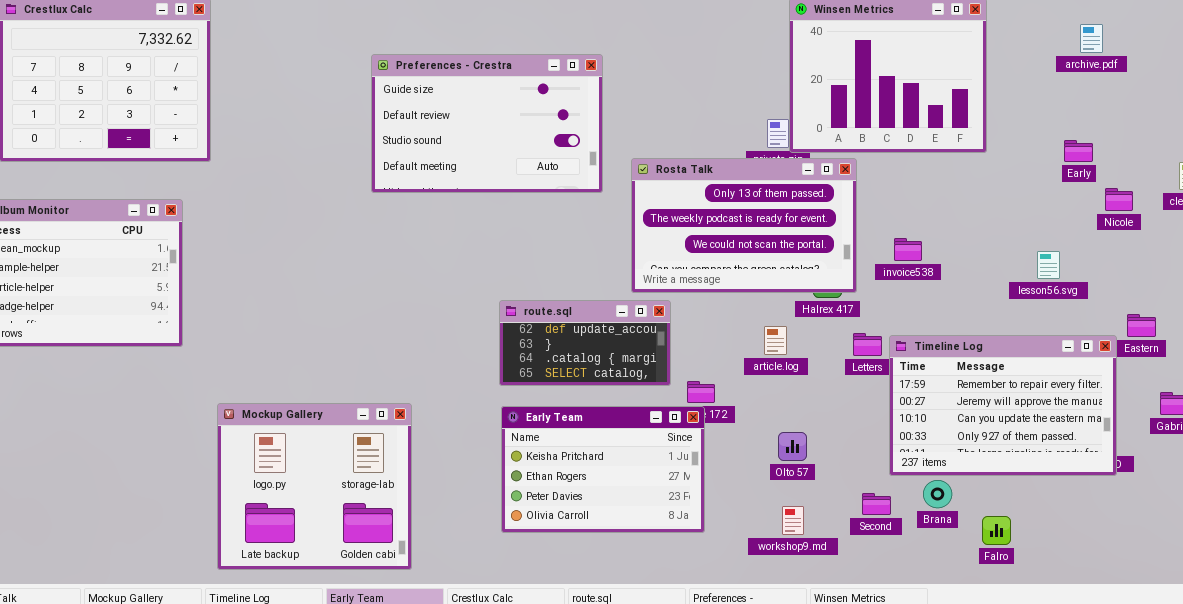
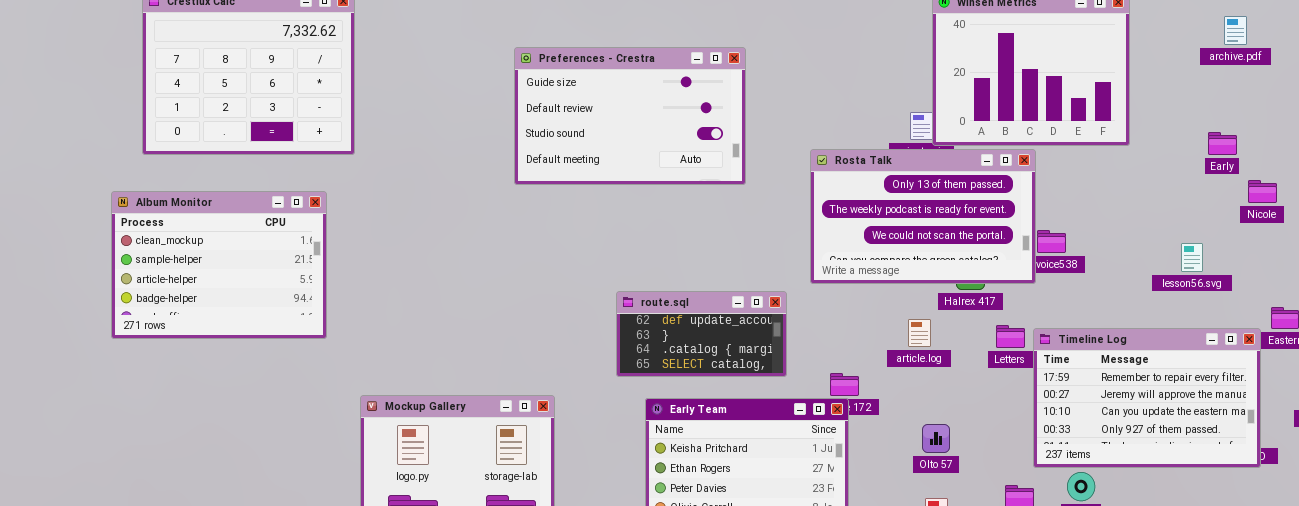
Rosta Talk: [631,158,857,293] -> [810,149,1036,284], moved
route.sql: [499,300,671,386] -> [616,291,787,377], moved

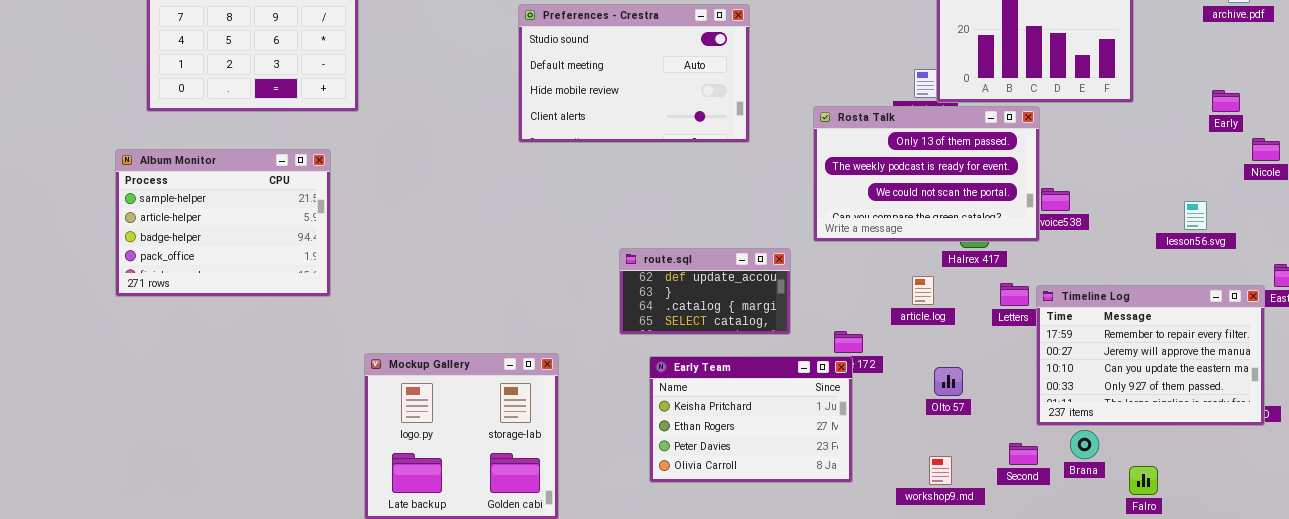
Preferences - Crestra: [514,47,746,185] -> [518,4,750,143], scrolled down 2 rows
Album Monitor: [111,191,327,339] -> [115,149,331,297], scrolled down 1 row
Olto 57: [922,424,950,453] -> [934,367,963,396], moved

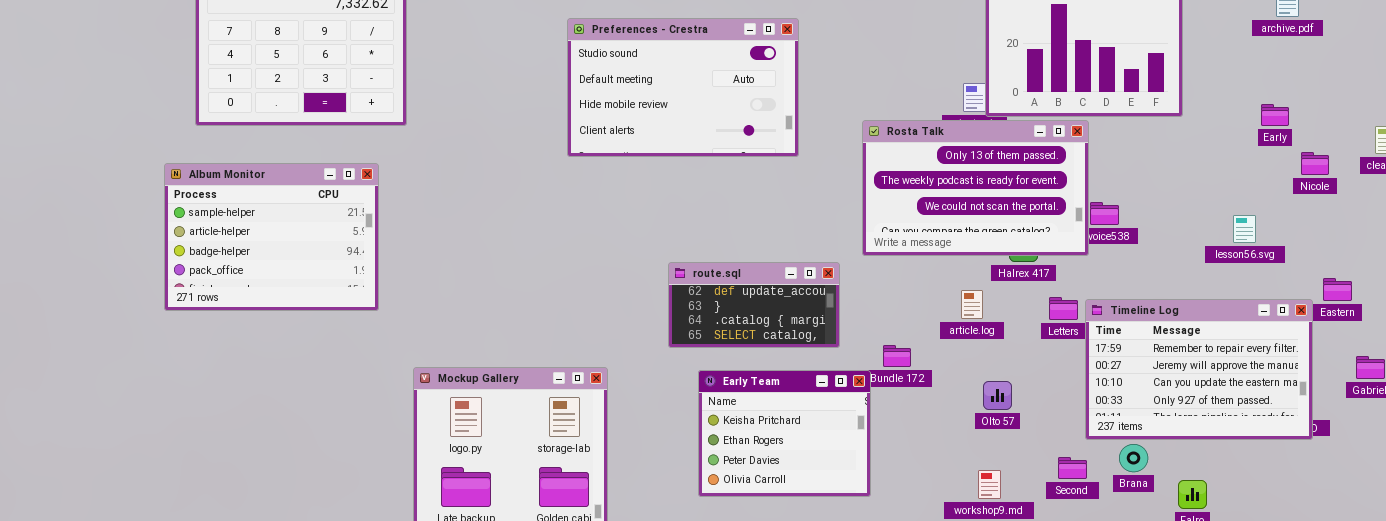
Early Team: [649,356,853,483] -> [698,370,871,497], resized

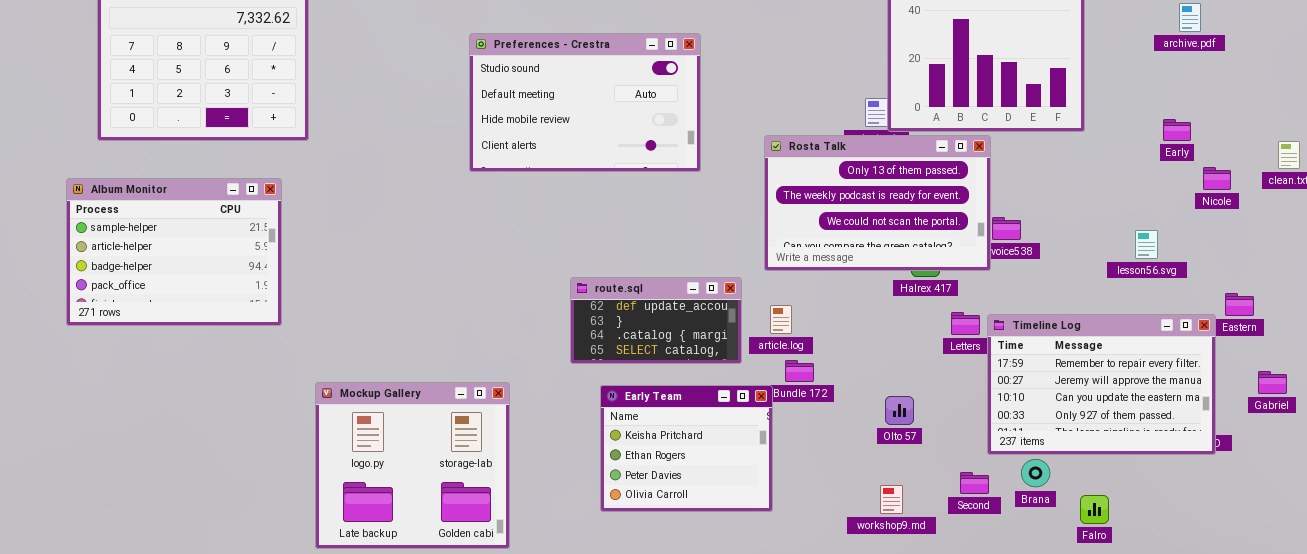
article.log: [961,290,983,319] -> [770,305,792,334], moved

